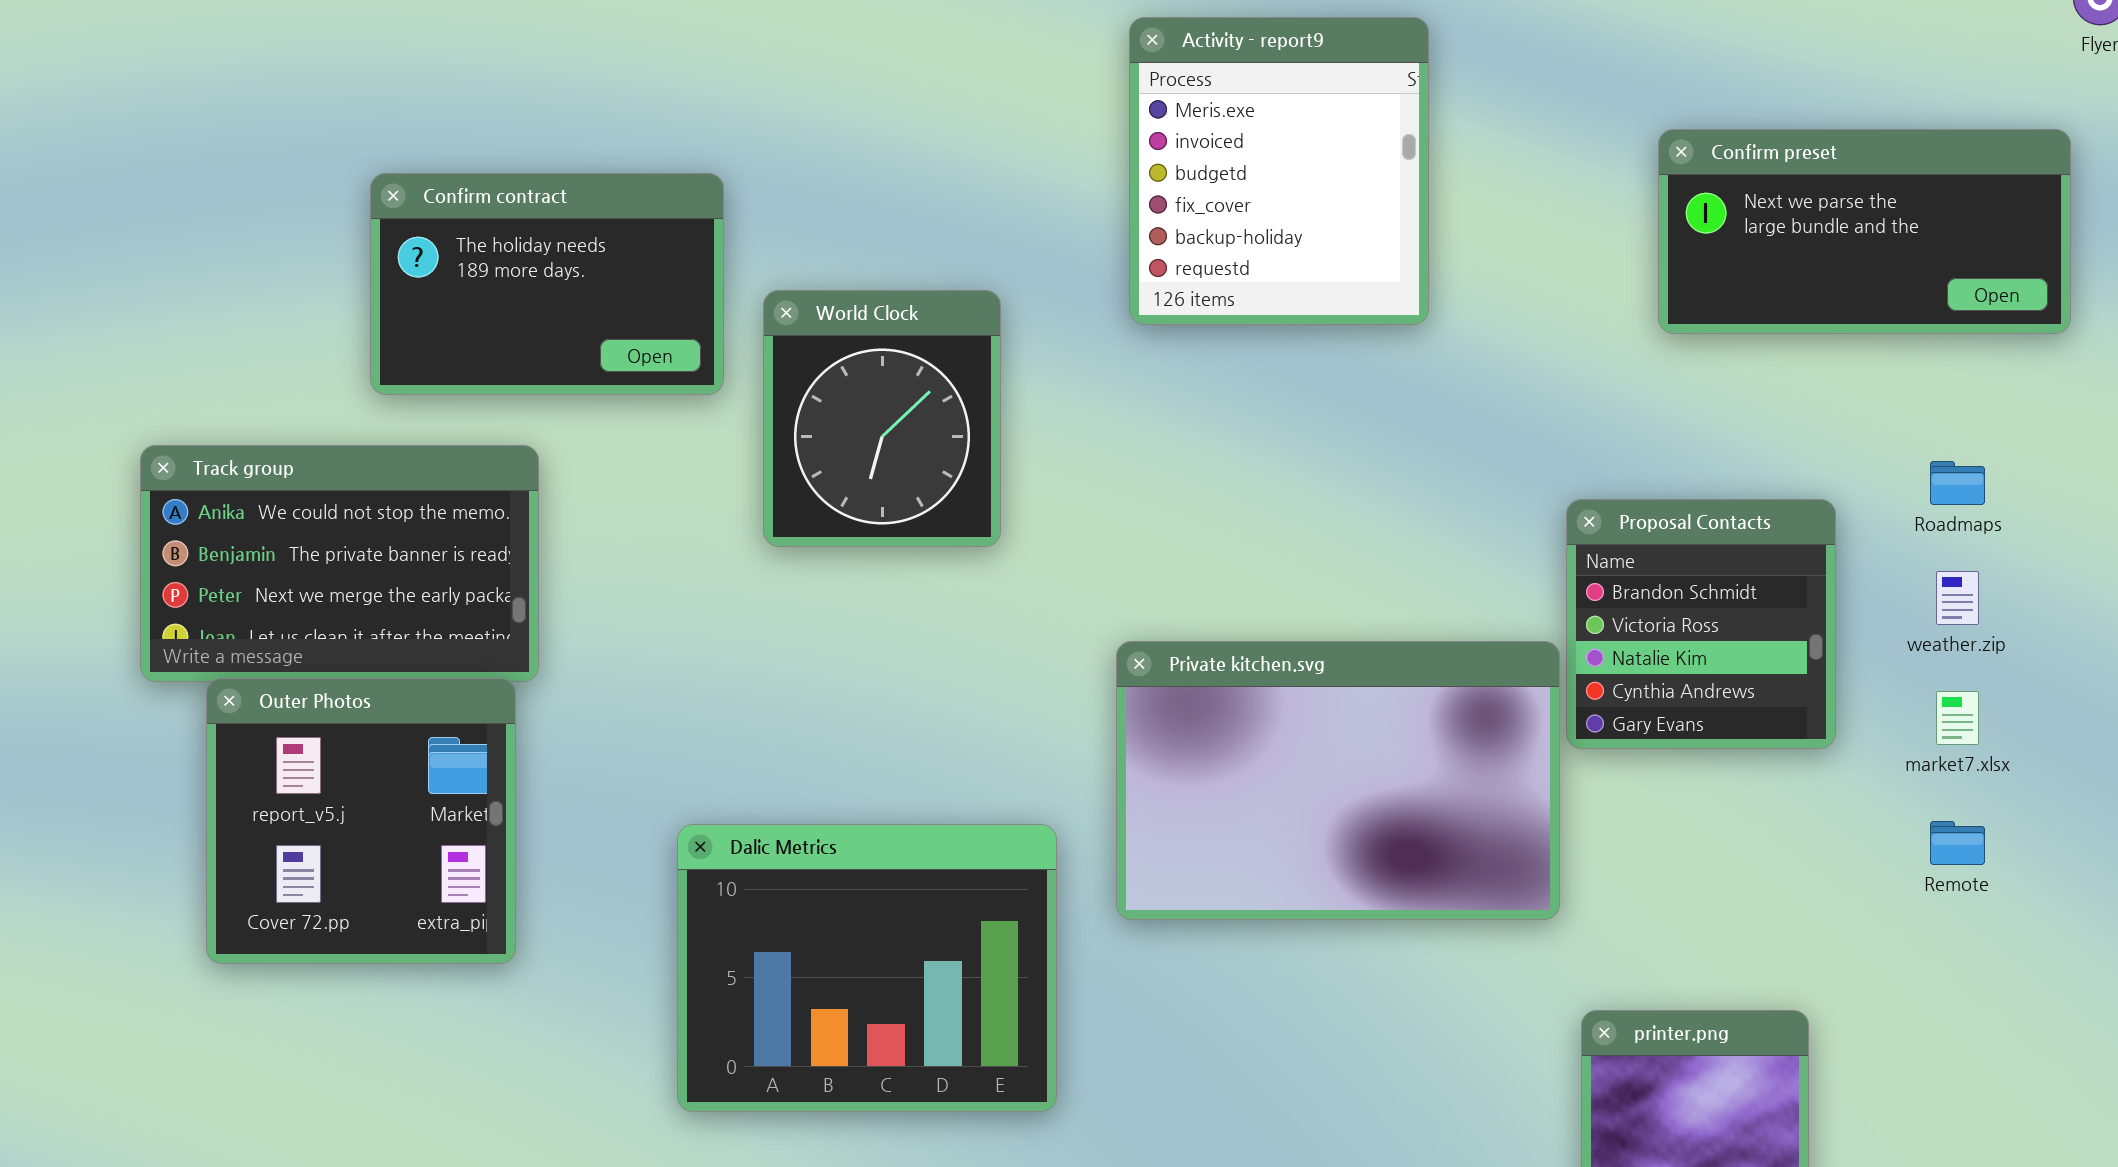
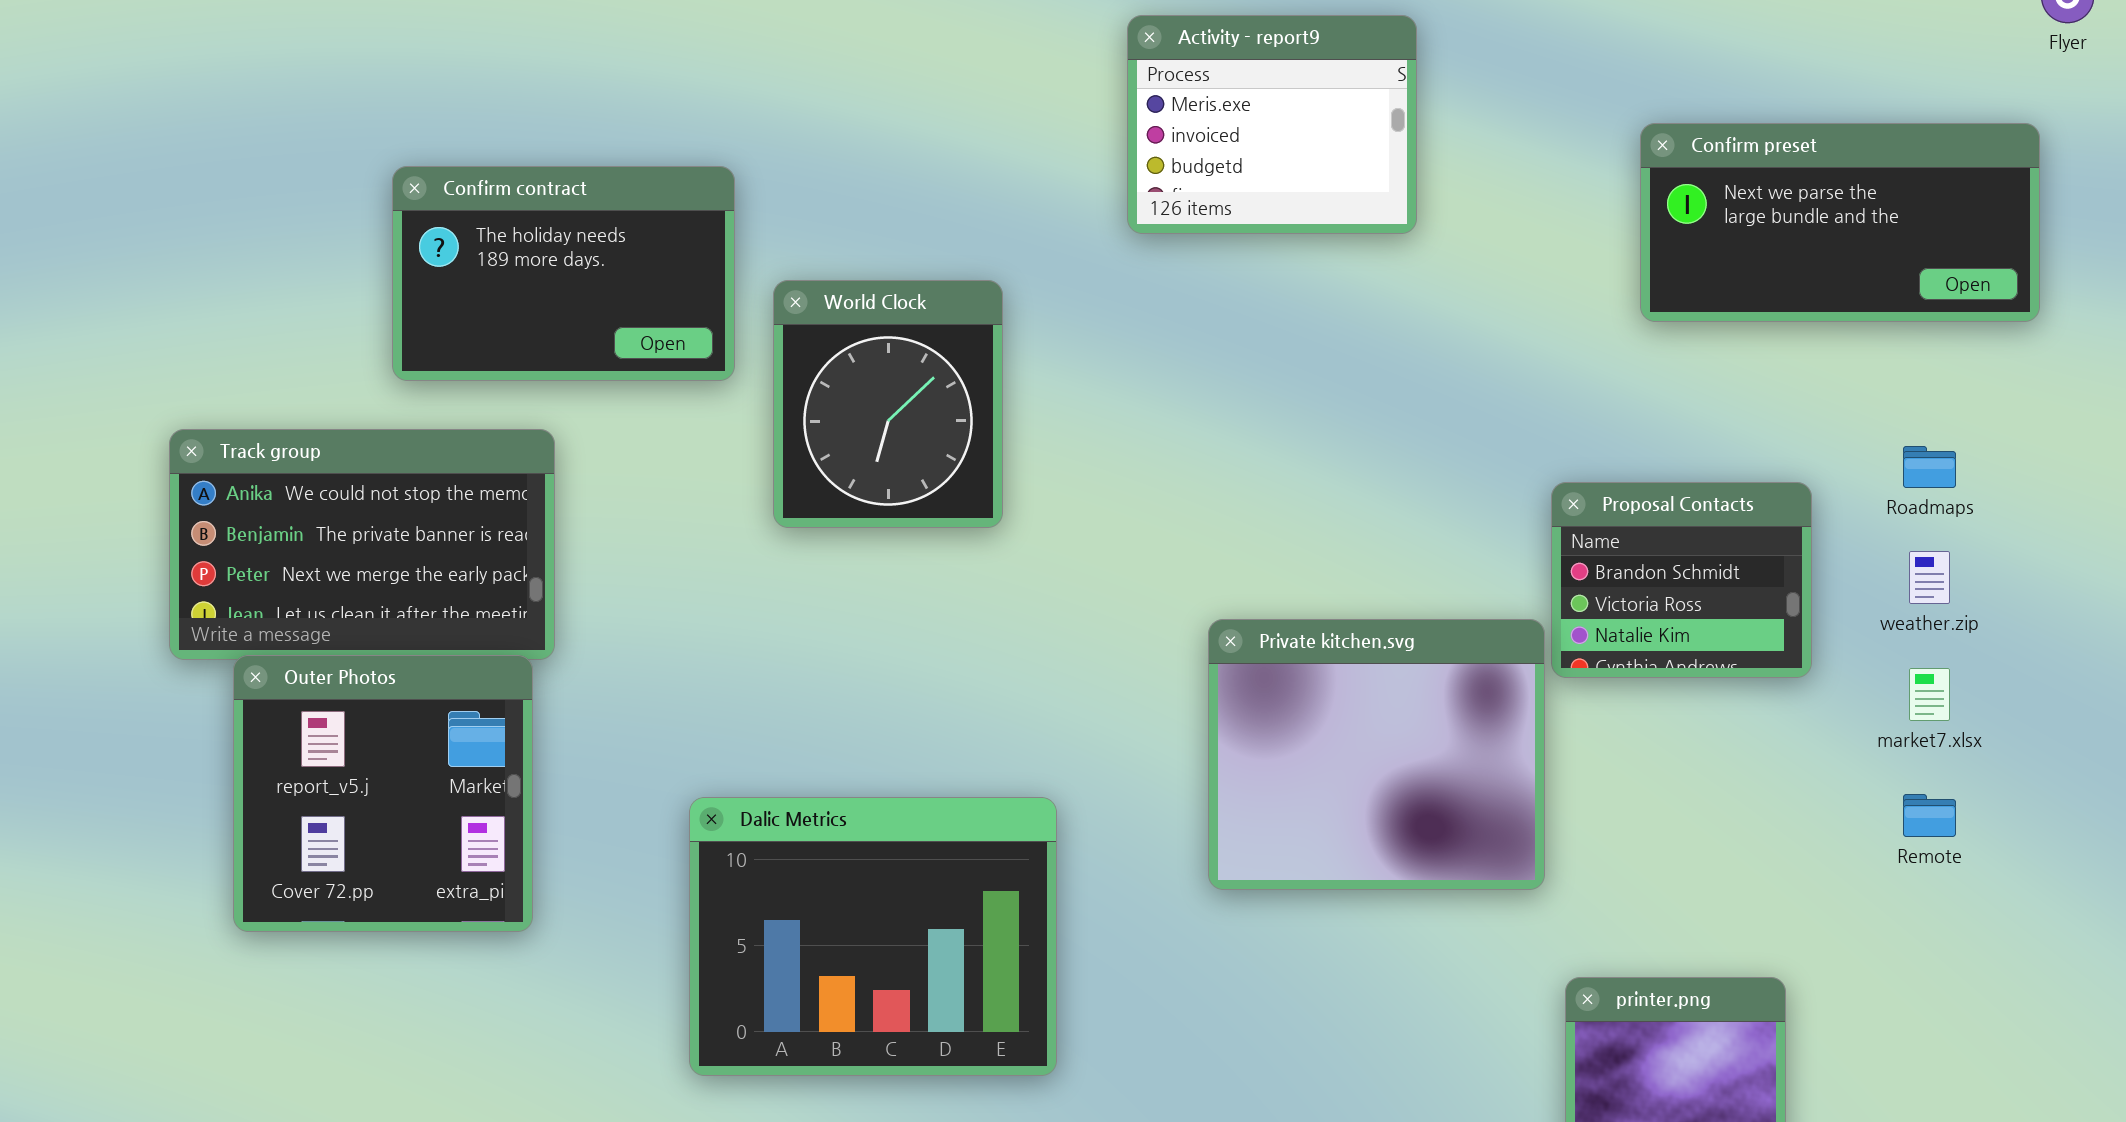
Activity - report9: [1129,17,1429,325] -> [1127,15,1417,234], resized
Proposal Contacts: [1566,499,1836,749] -> [1551,482,1812,678], resized
Private kitchen.svg: [1116,641,1560,920] -> [1208,619,1545,890], resized

